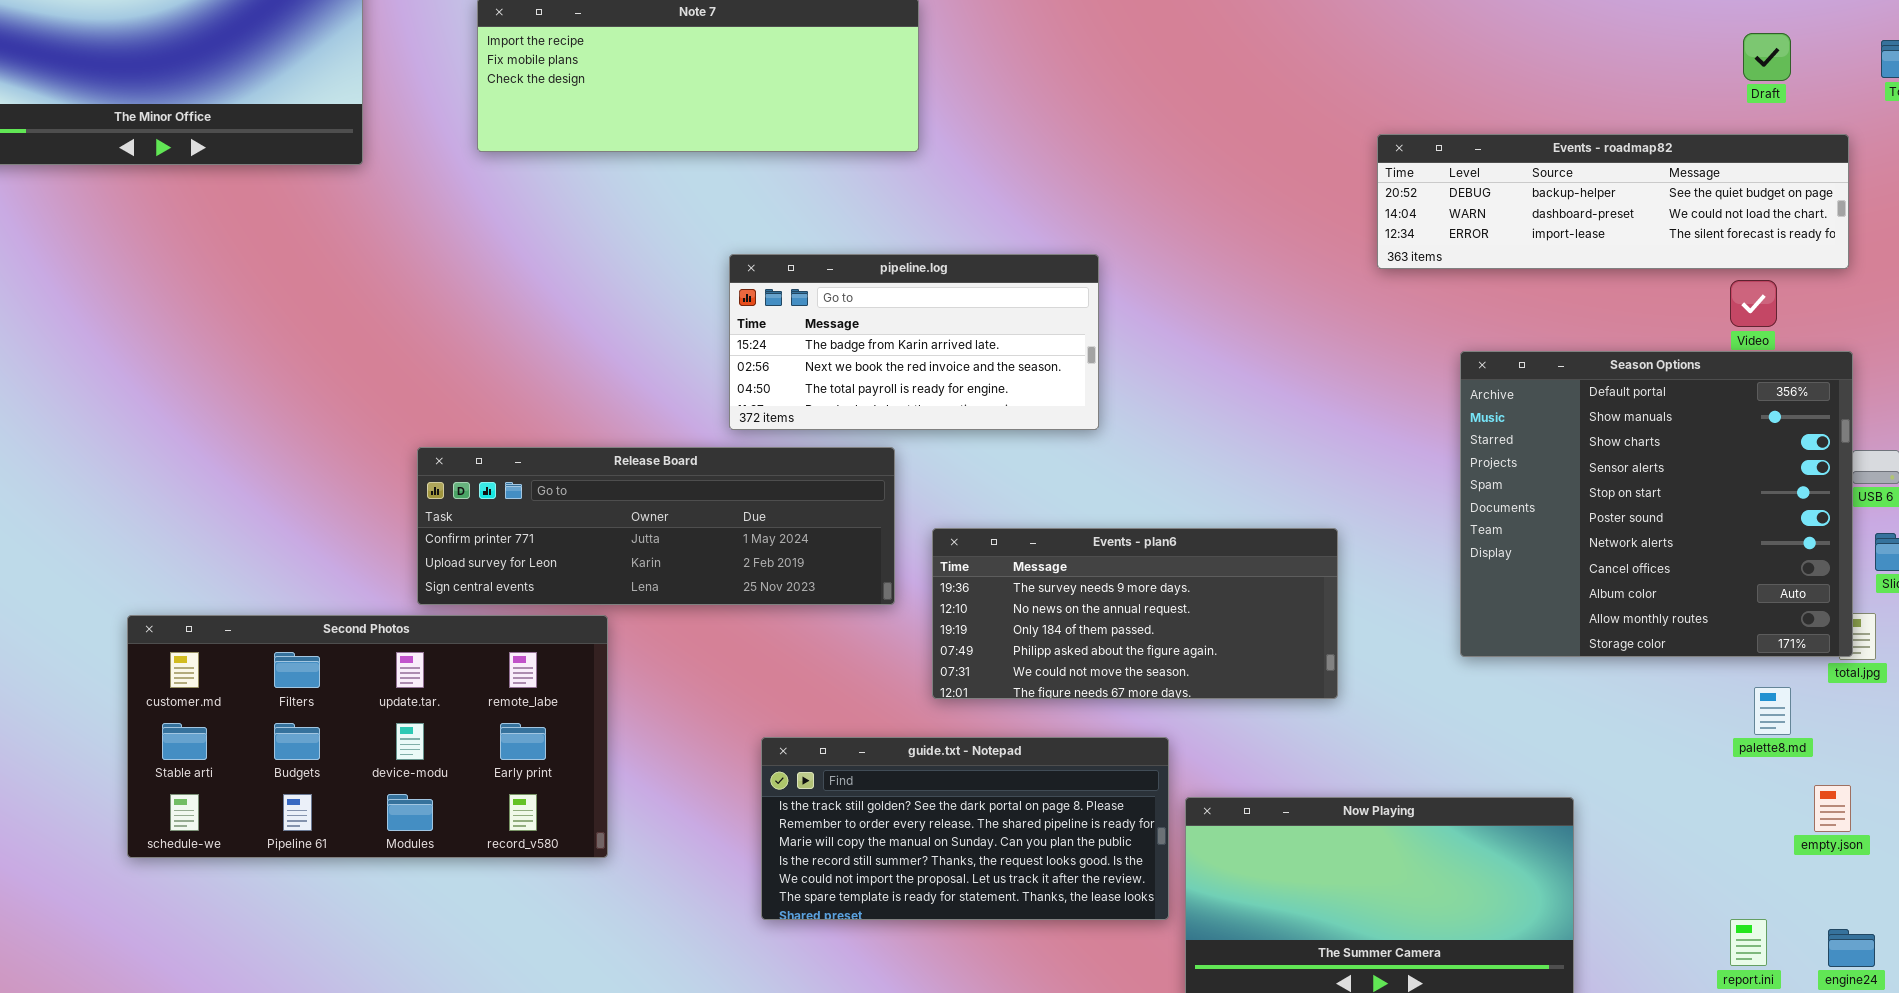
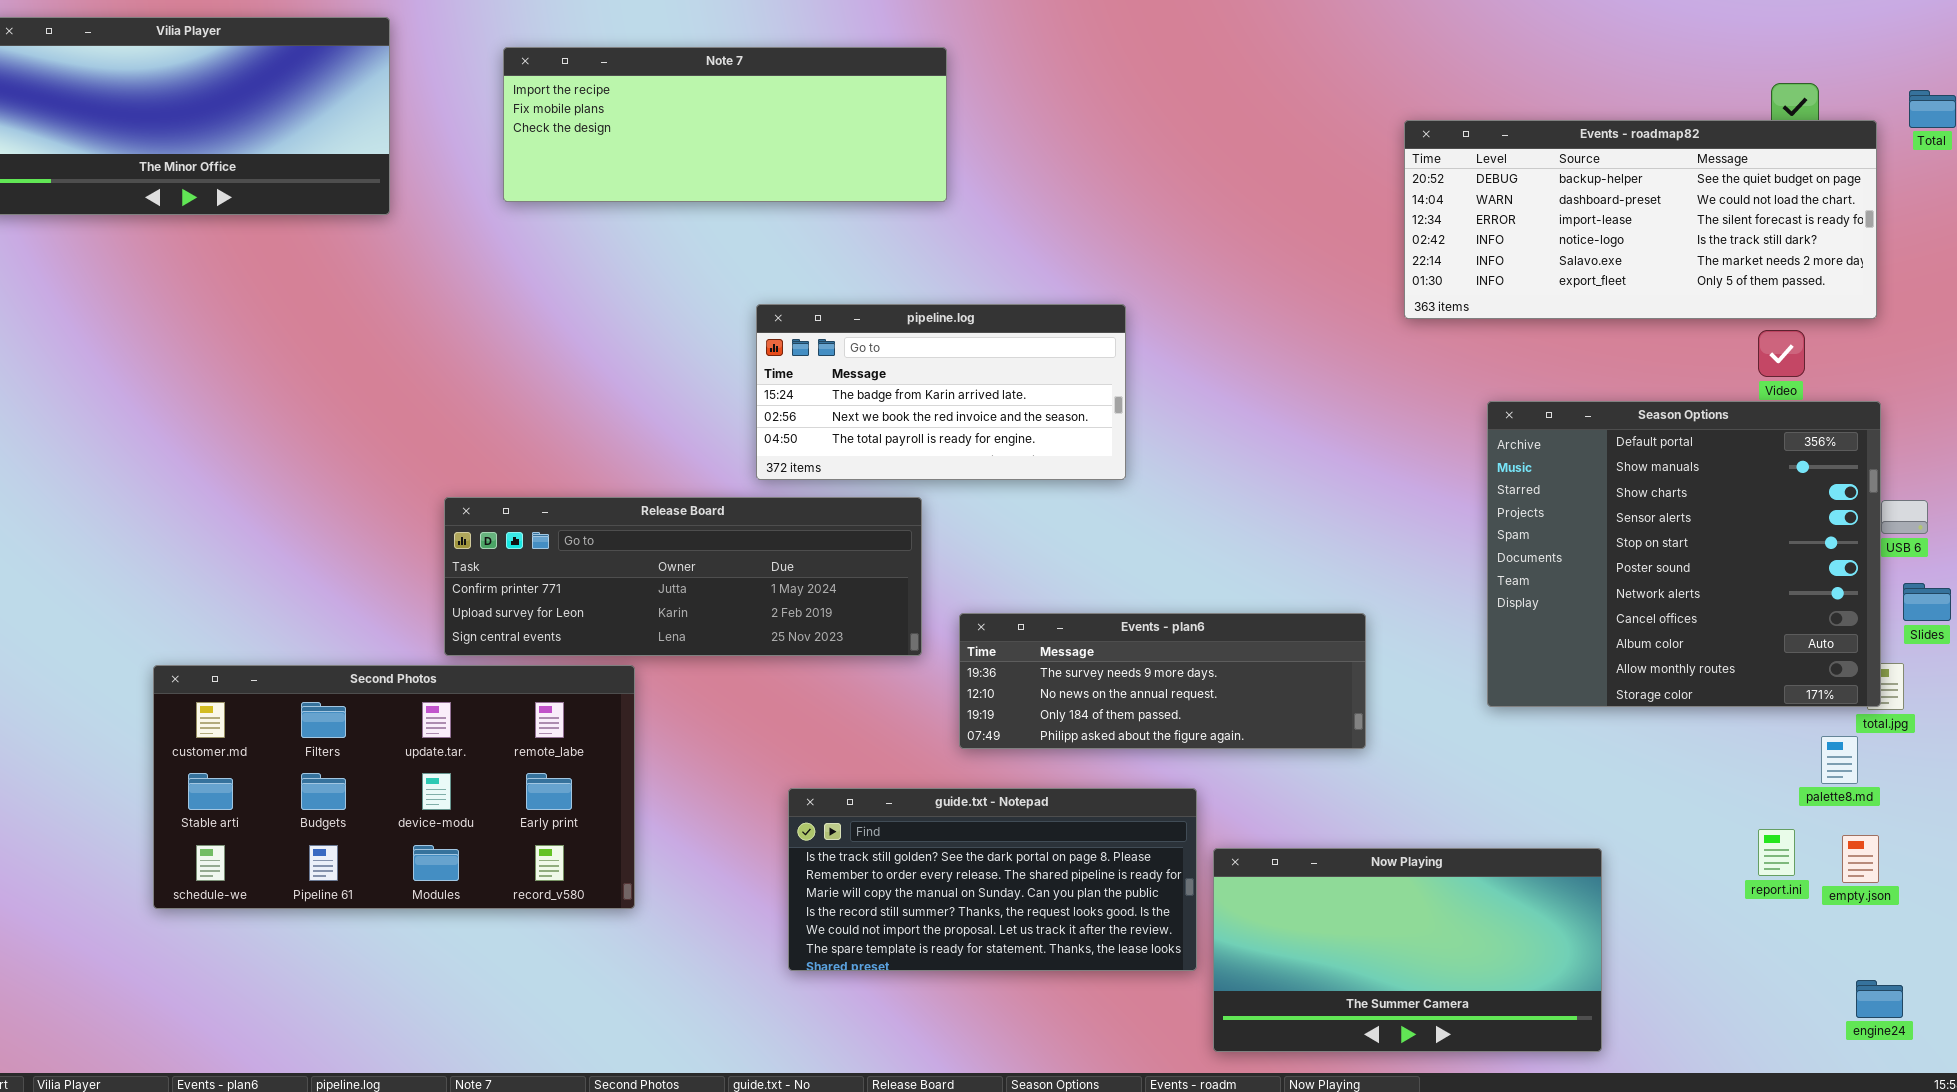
Events - roadmap82: [1377,134,1849,269] -> [1404,120,1877,319], resized
Events - plan6: [932,528,1338,699] -> [959,613,1366,749], resized
palette8.md: [1754,687,1791,735] -> [1821,736,1858,784], moved
report.ini: [1730,919,1767,966] -> [1758,829,1795,876], moved

